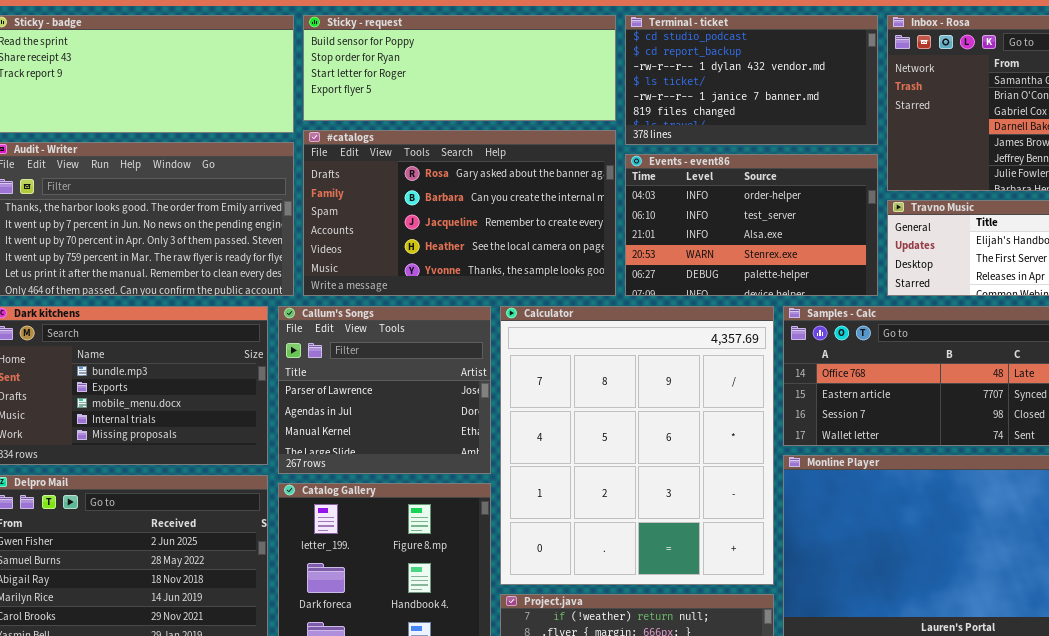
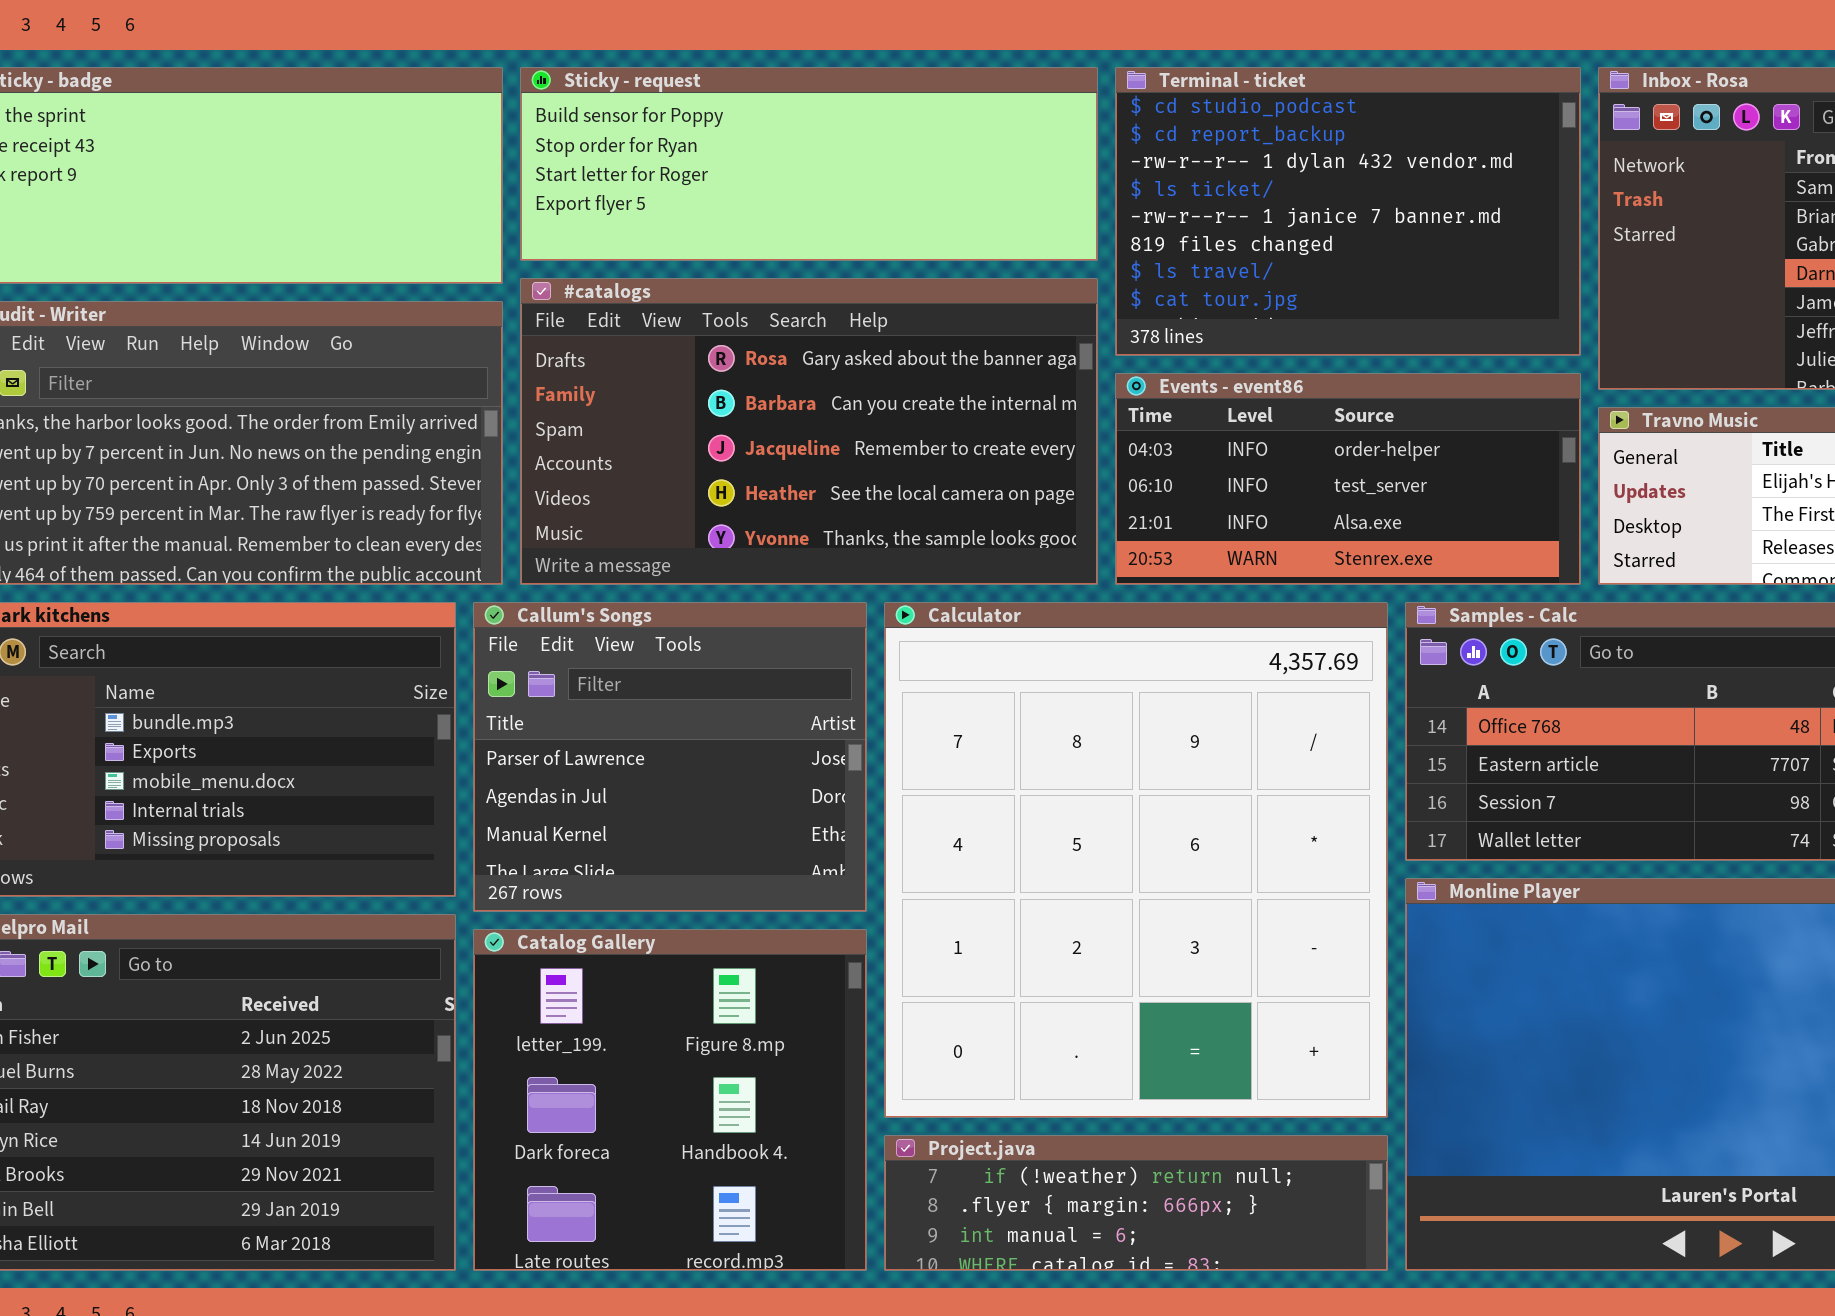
Terminal - ticket: [625,15,878,145] -> [1115,67,1581,356], resized
Events - event86: [625,154,878,296] -> [1115,373,1581,585], resized

